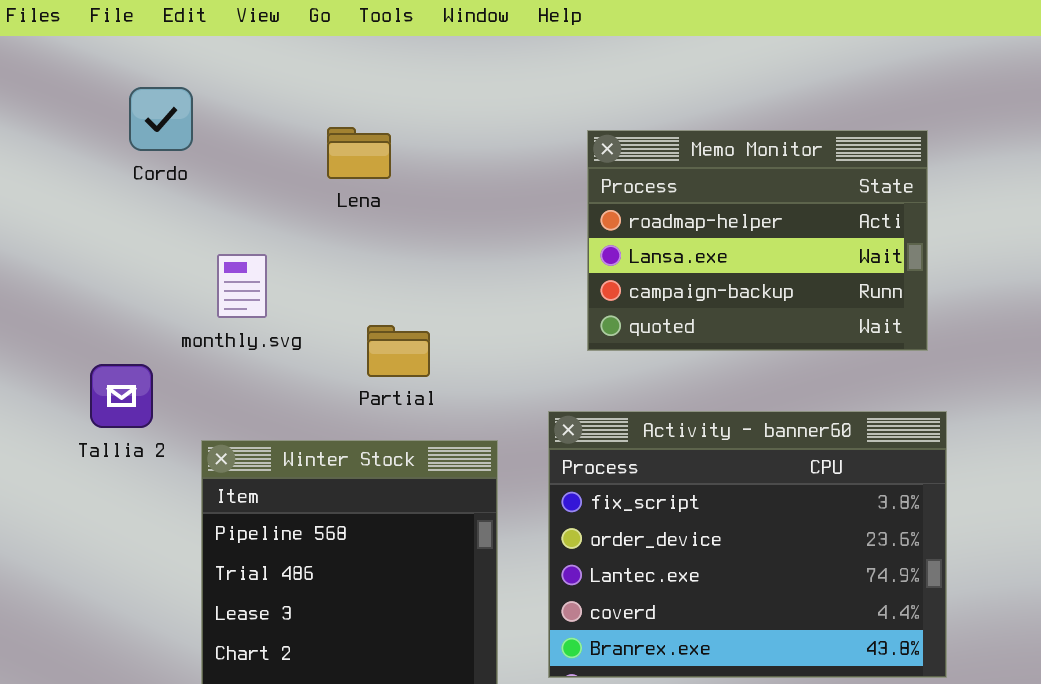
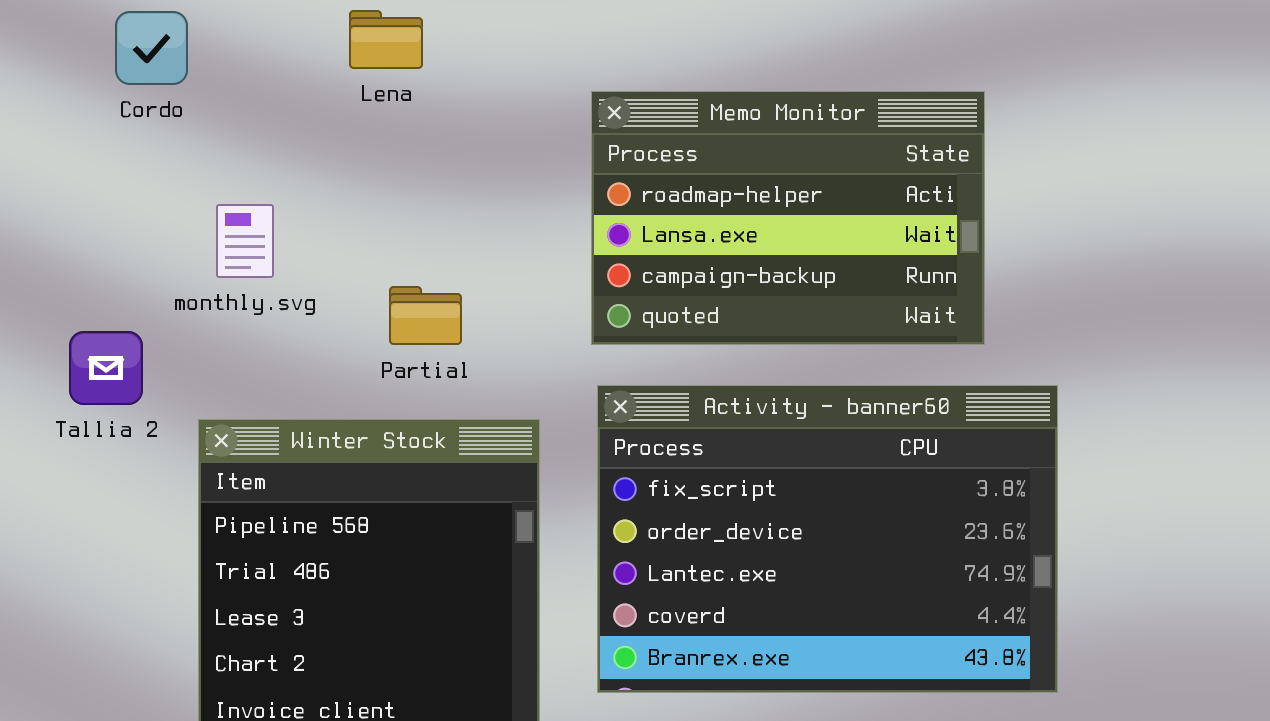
Lena: [327,127,391,179] -> [349,10,423,69], moved
Memo Monitor: [587,130,928,351] -> [591,91,985,345], moved

